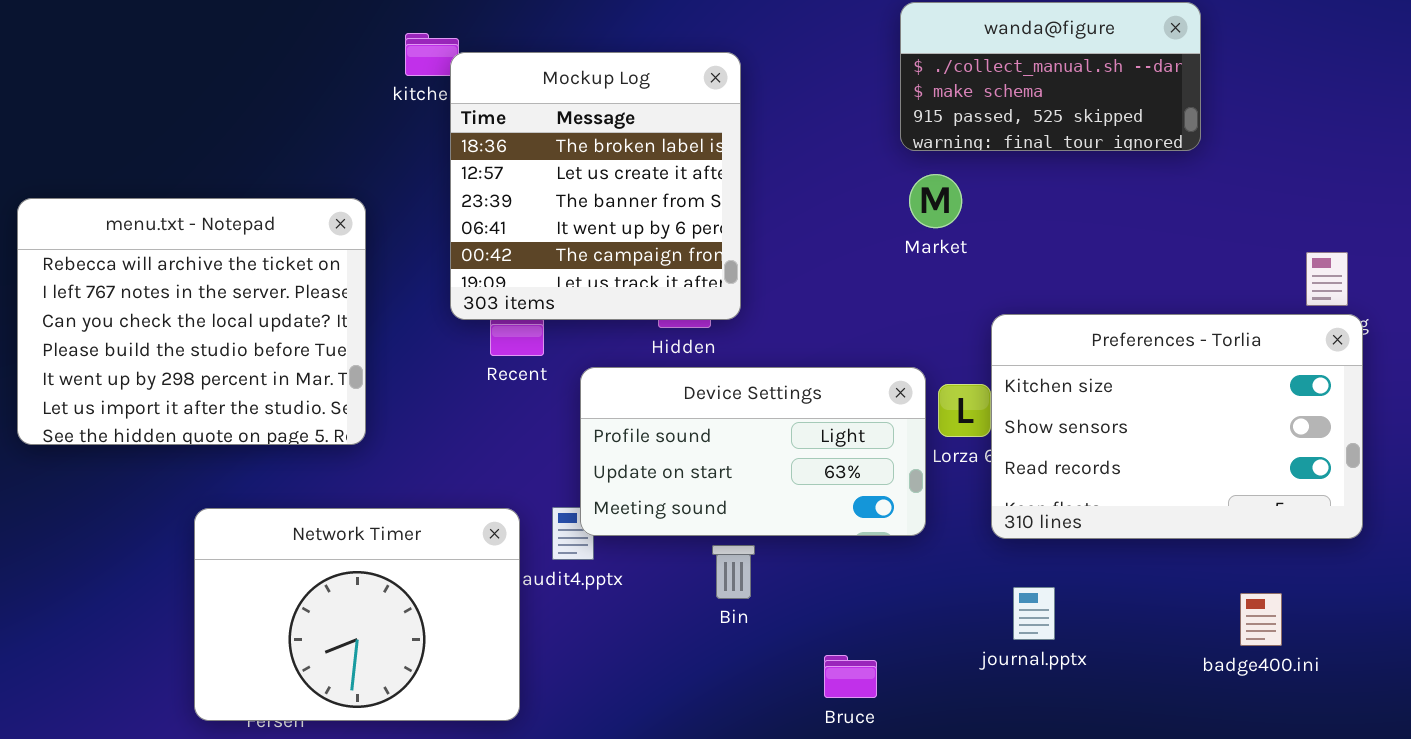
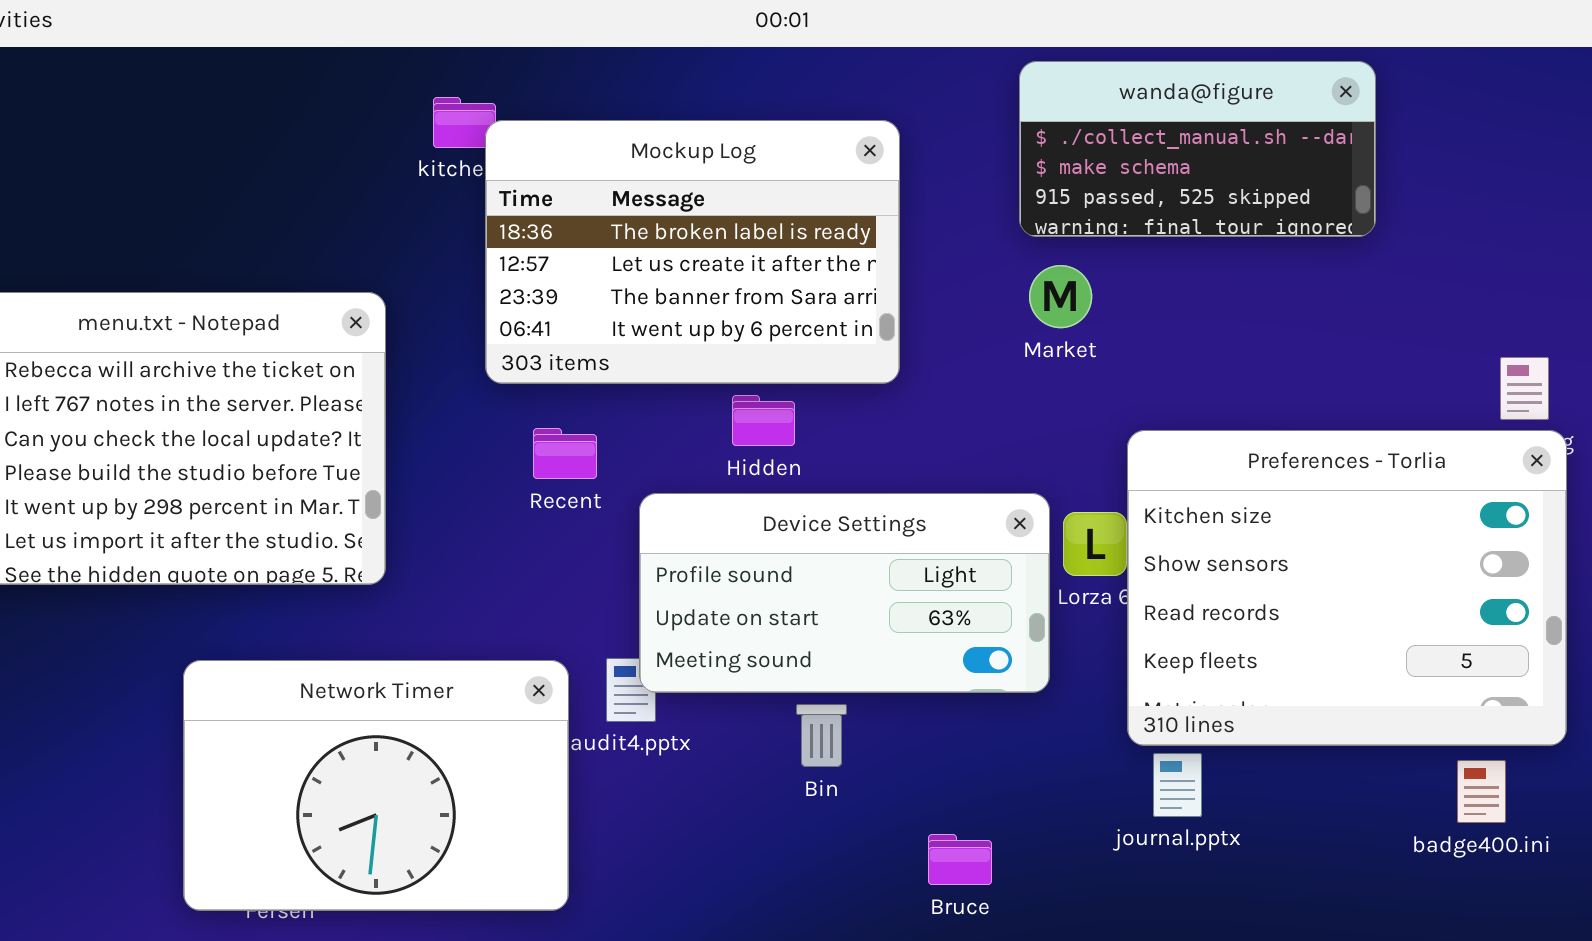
Mockup Log: [450,52,741,320] -> [485,120,900,384], resized
Preferences - Torlia: [991,314,1363,539] -> [1127,430,1567,746], resized
badge400.ini: [1240,593,1282,646] -> [1457,760,1506,823], moved

